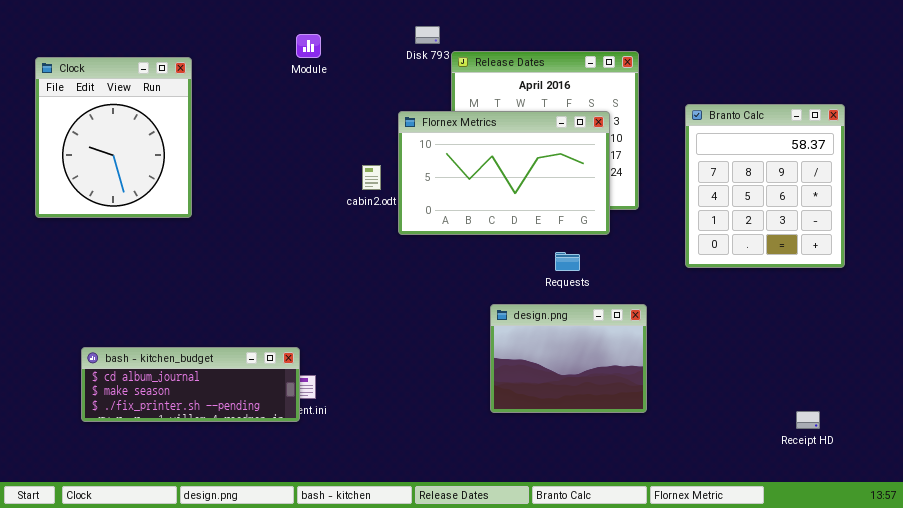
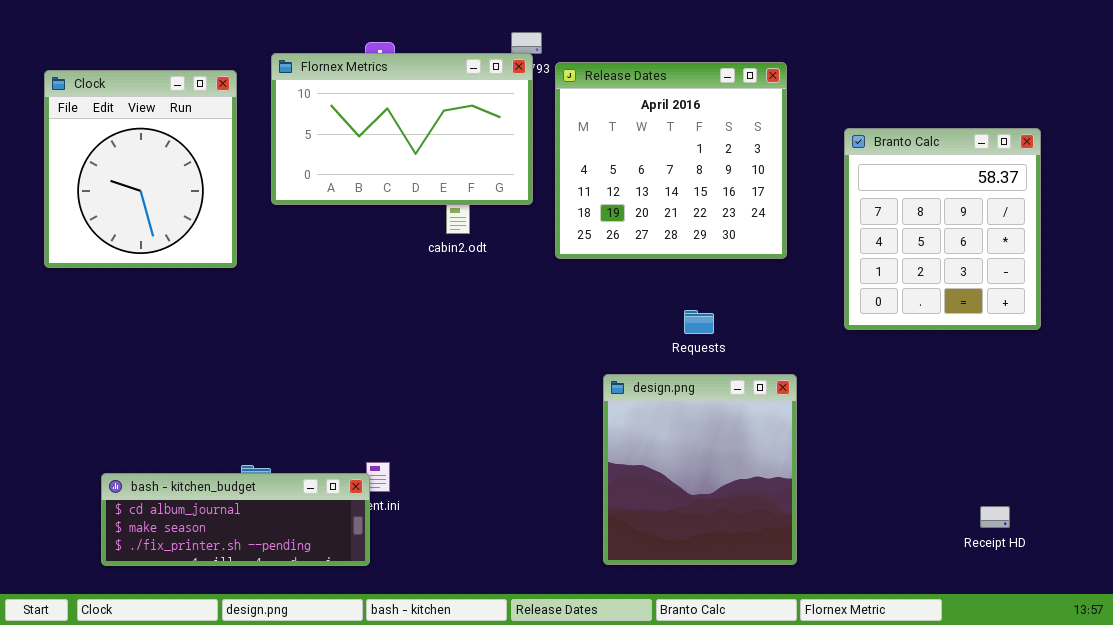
Flornex Metrics: [398,111,610,235] -> [271,53,533,205], moved
design.png: [490,304,647,413] -> [603,374,797,565], resized
bash - kitchen_budget: [81,347,300,422] -> [101,473,370,566], moved

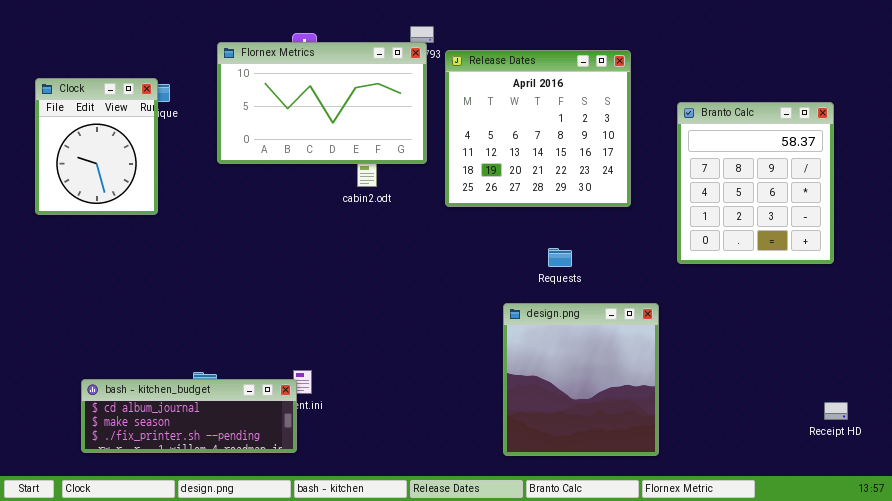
Clock: [44,70,237,268] -> [35,78,158,215], resized
design.png: [603,374,797,565] -> [503,303,659,456], moved
Receipt HD: [980,506,1010,528] -> [824,402,848,420], moved

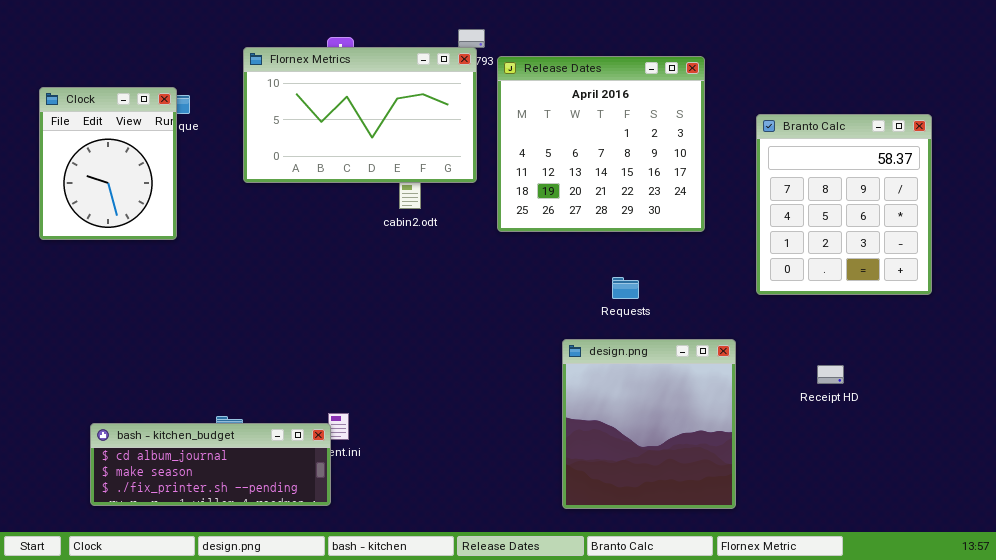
Receipt HD: [824,402,848,420] -> [817,365,844,384], moved

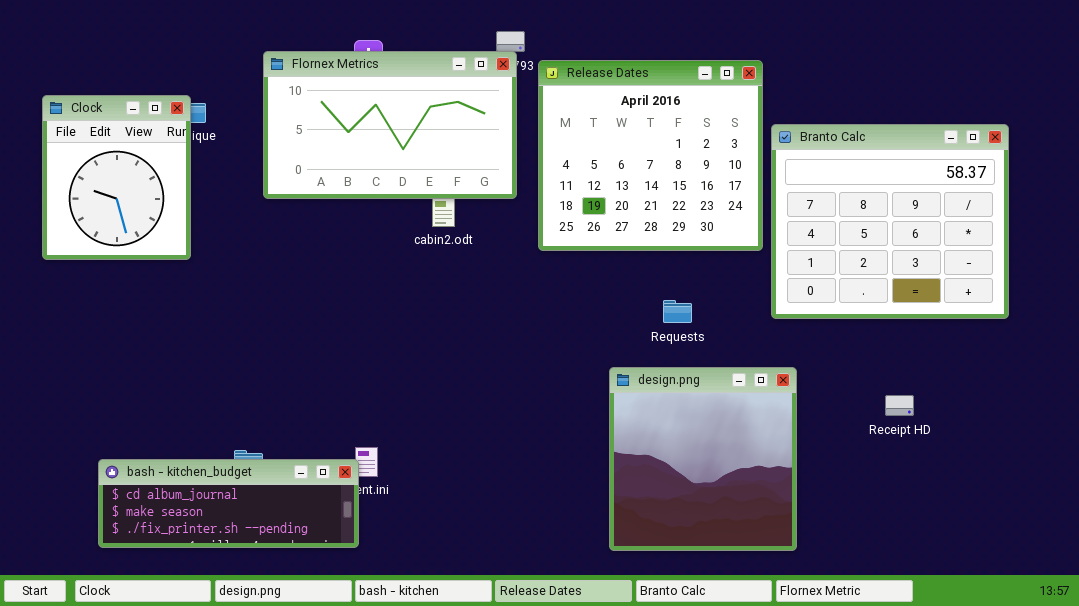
Branto Calc: [756,114,932,295] -> [771,124,1009,319], resized

